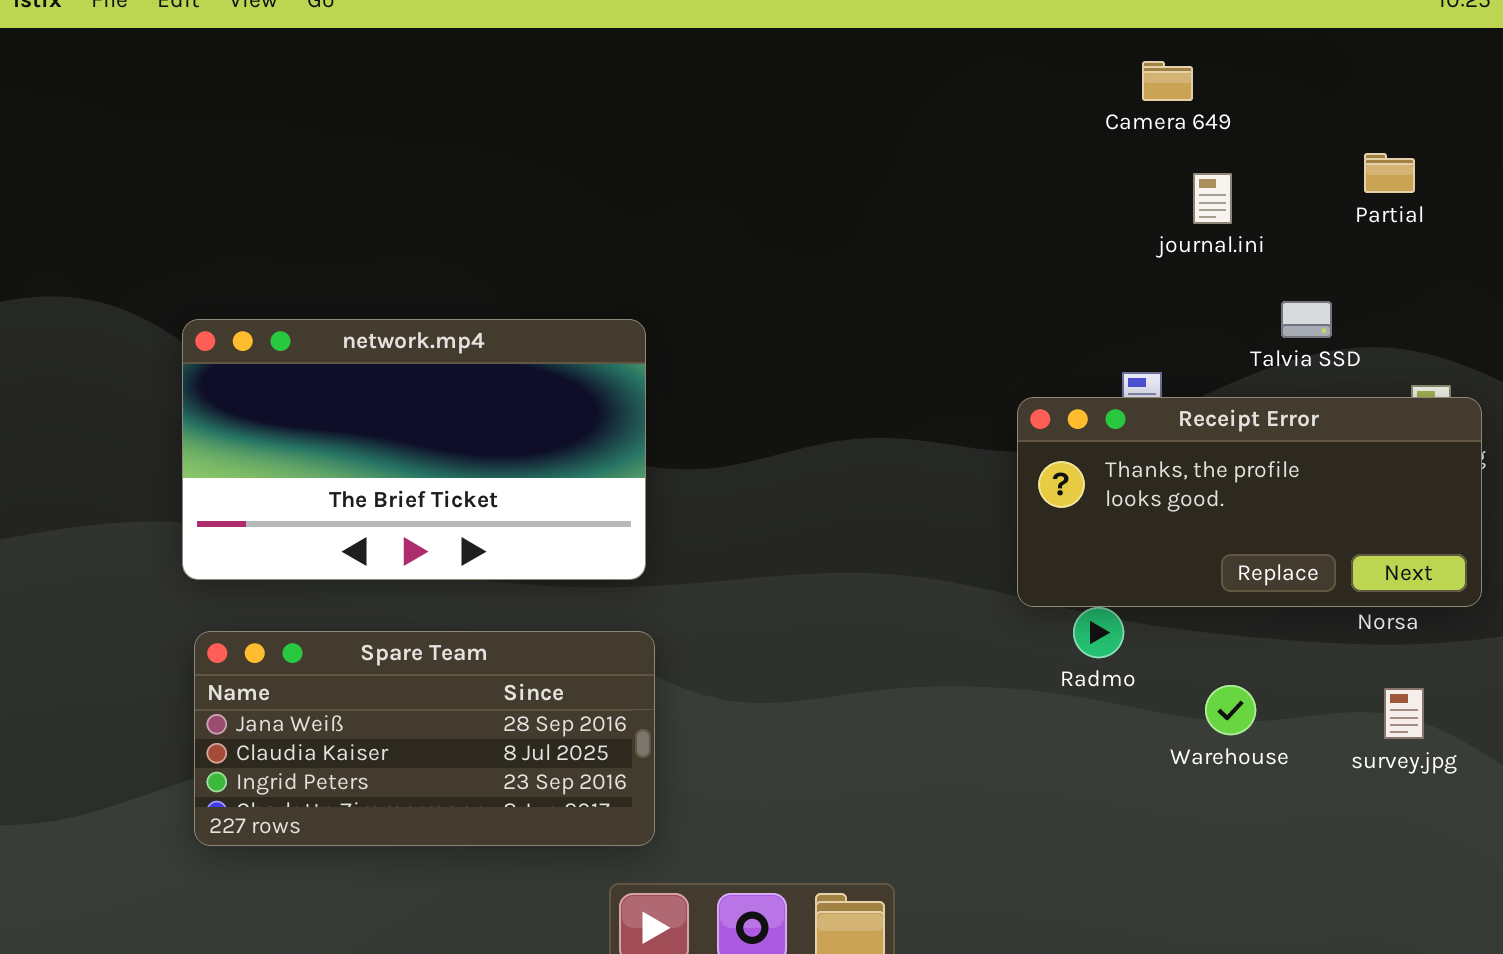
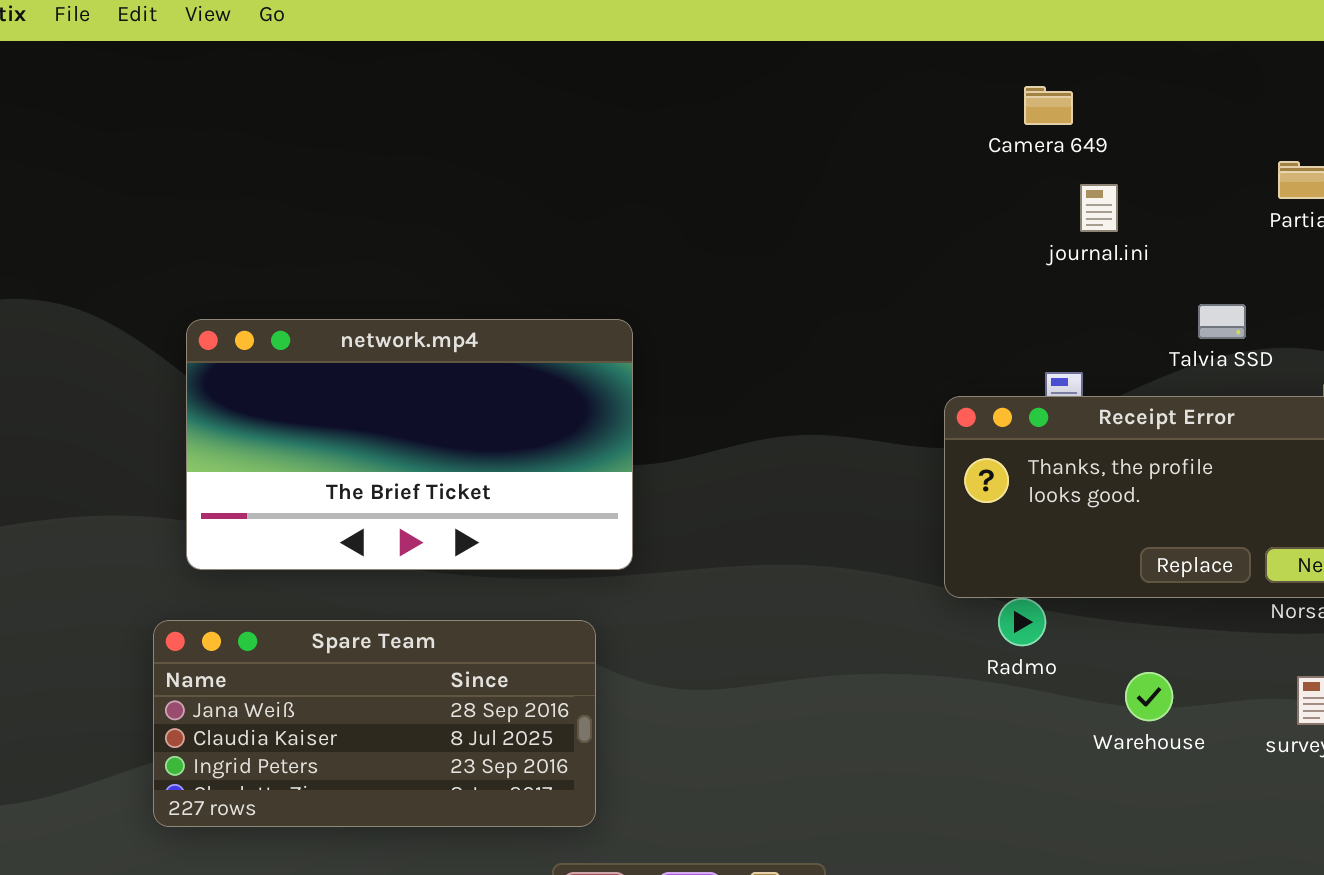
Camera 649: [1142,61,1193,101] -> [1024,86,1073,125], moved
journal.ini: [1193,173,1232,224] -> [1080,184,1118,232], moved
network.mp4: [182,319,646,580] -> [186,319,633,570], moved

